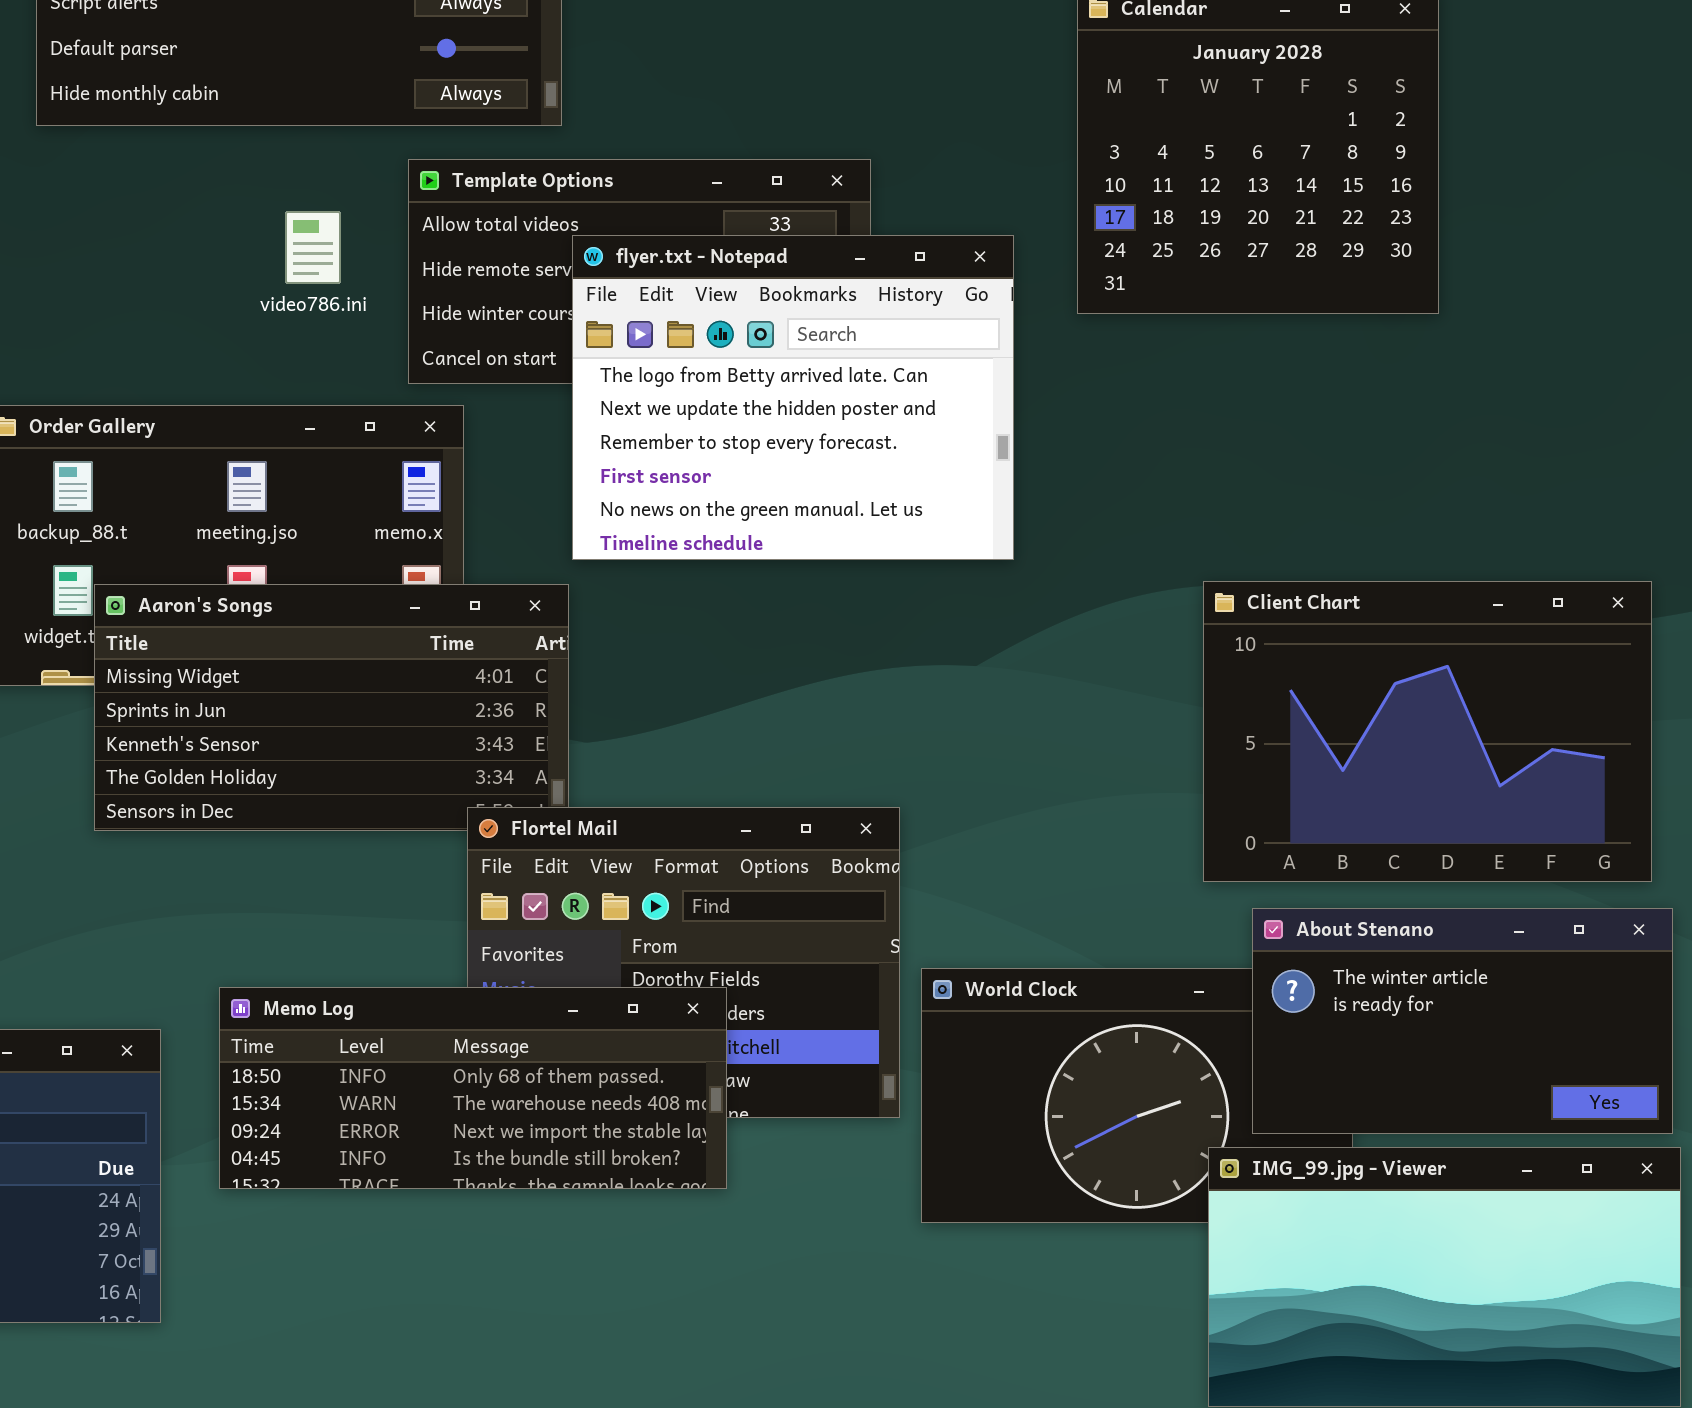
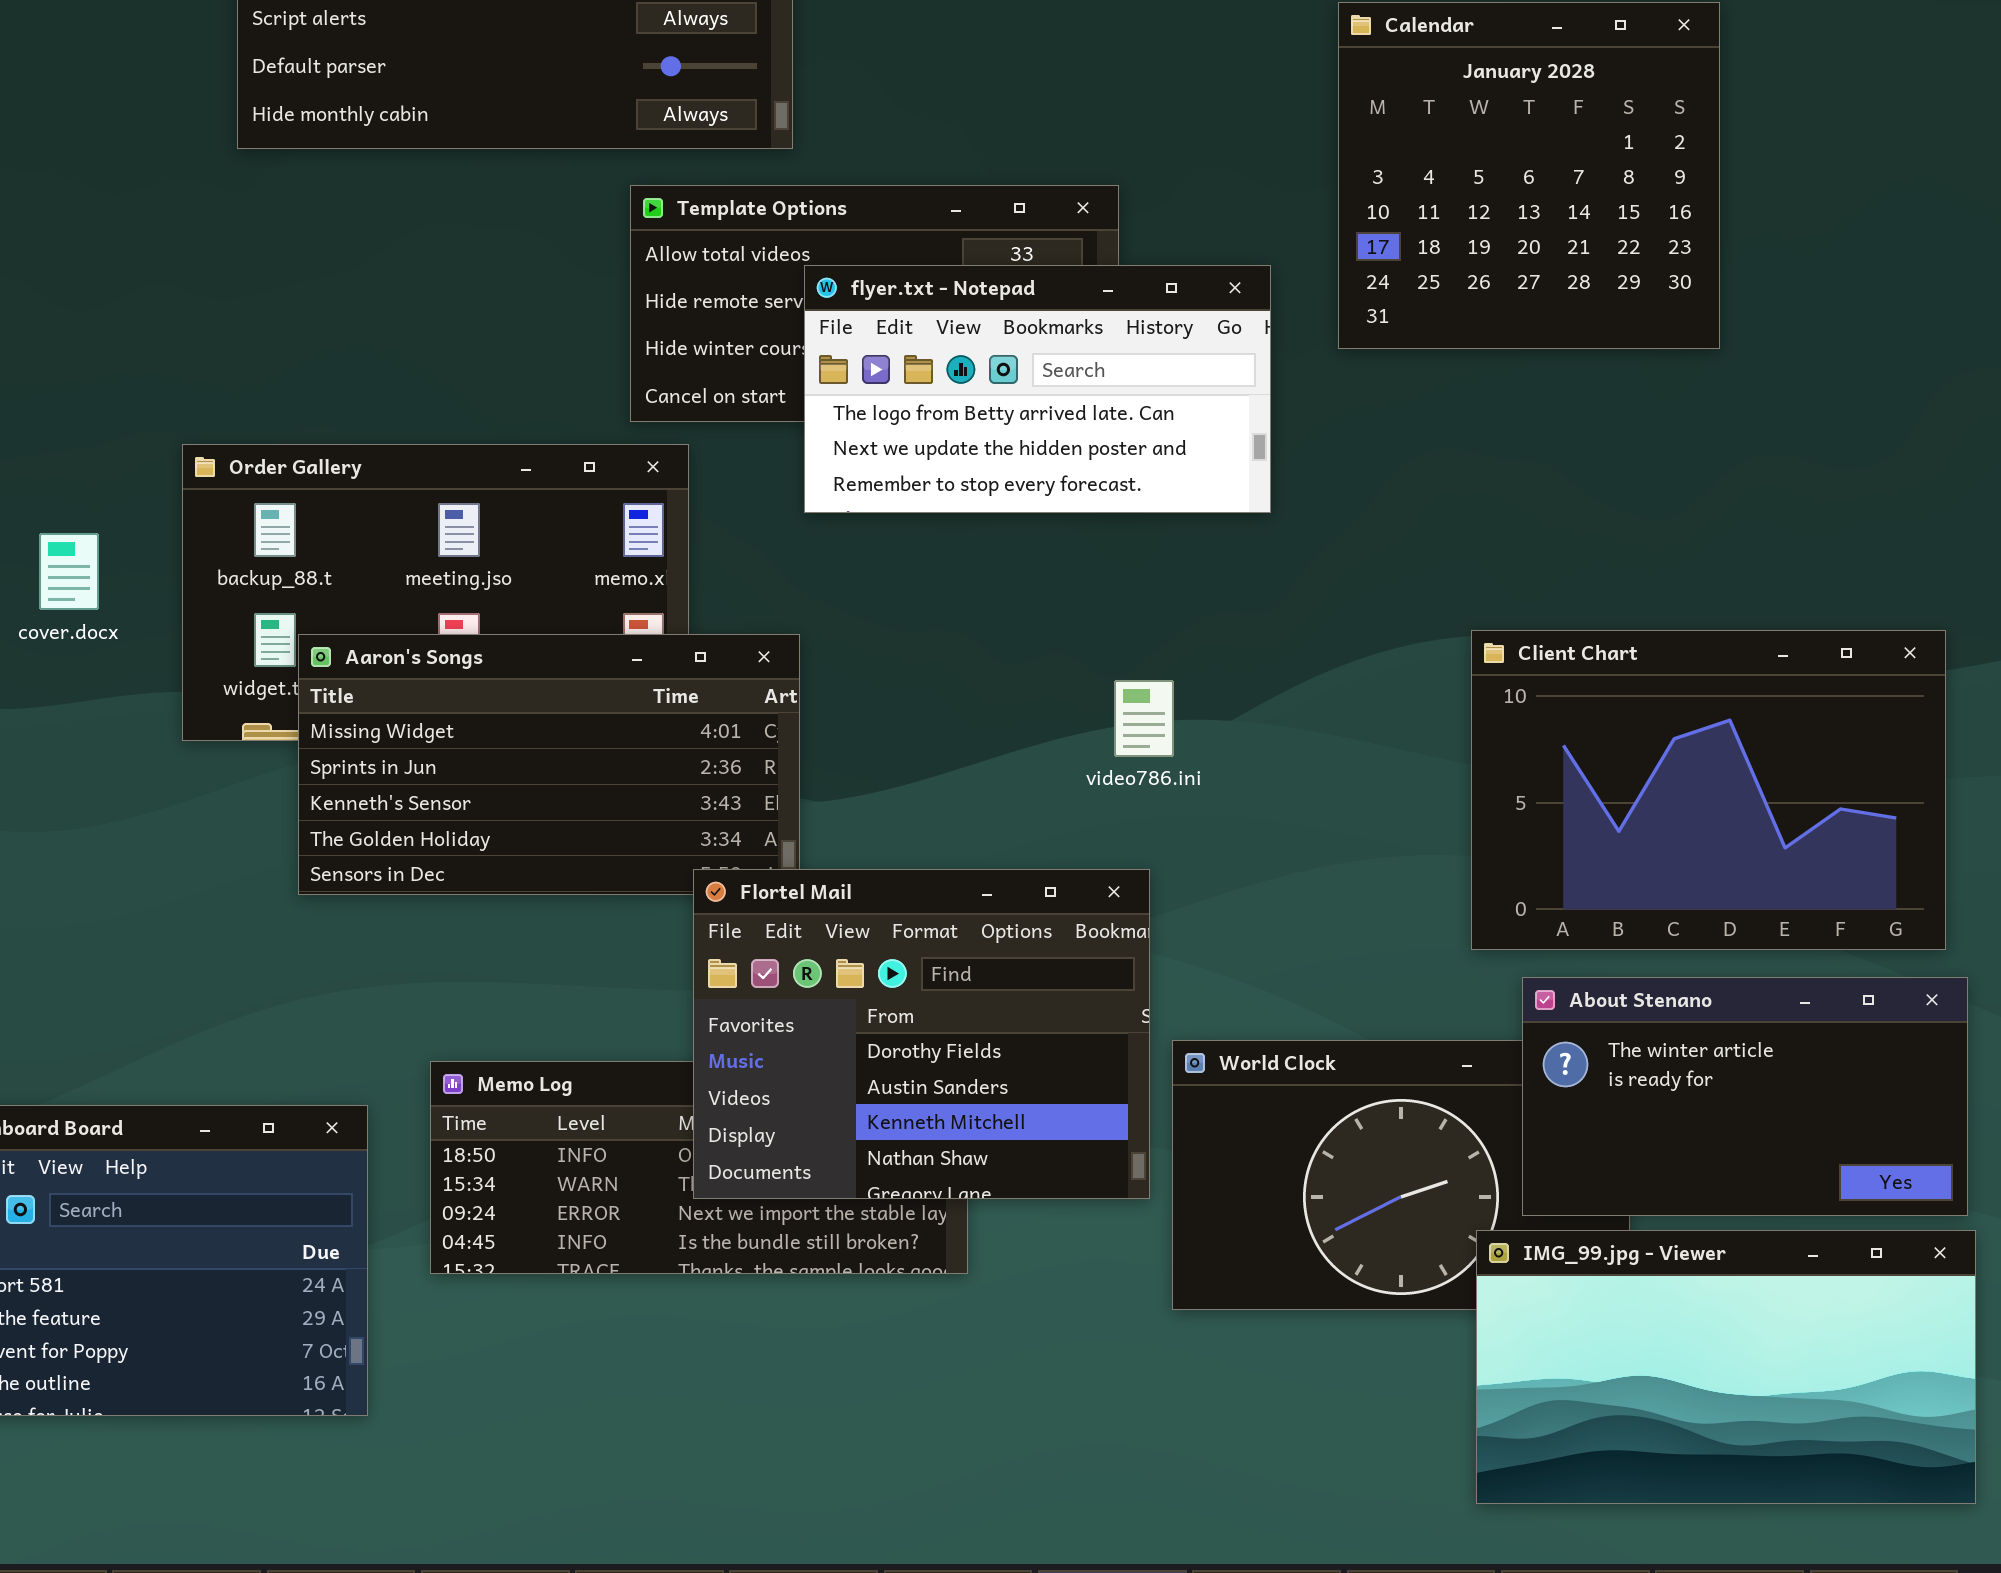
video786.ini: [285,211,341,284] -> [1114,680,1174,757], moved
flyer.txt - Notepad: [572,235,1014,560] -> [804,265,1271,513], resized
Flortel Mail: [467,807,900,1118] -> [693,869,1150,1199], raised

